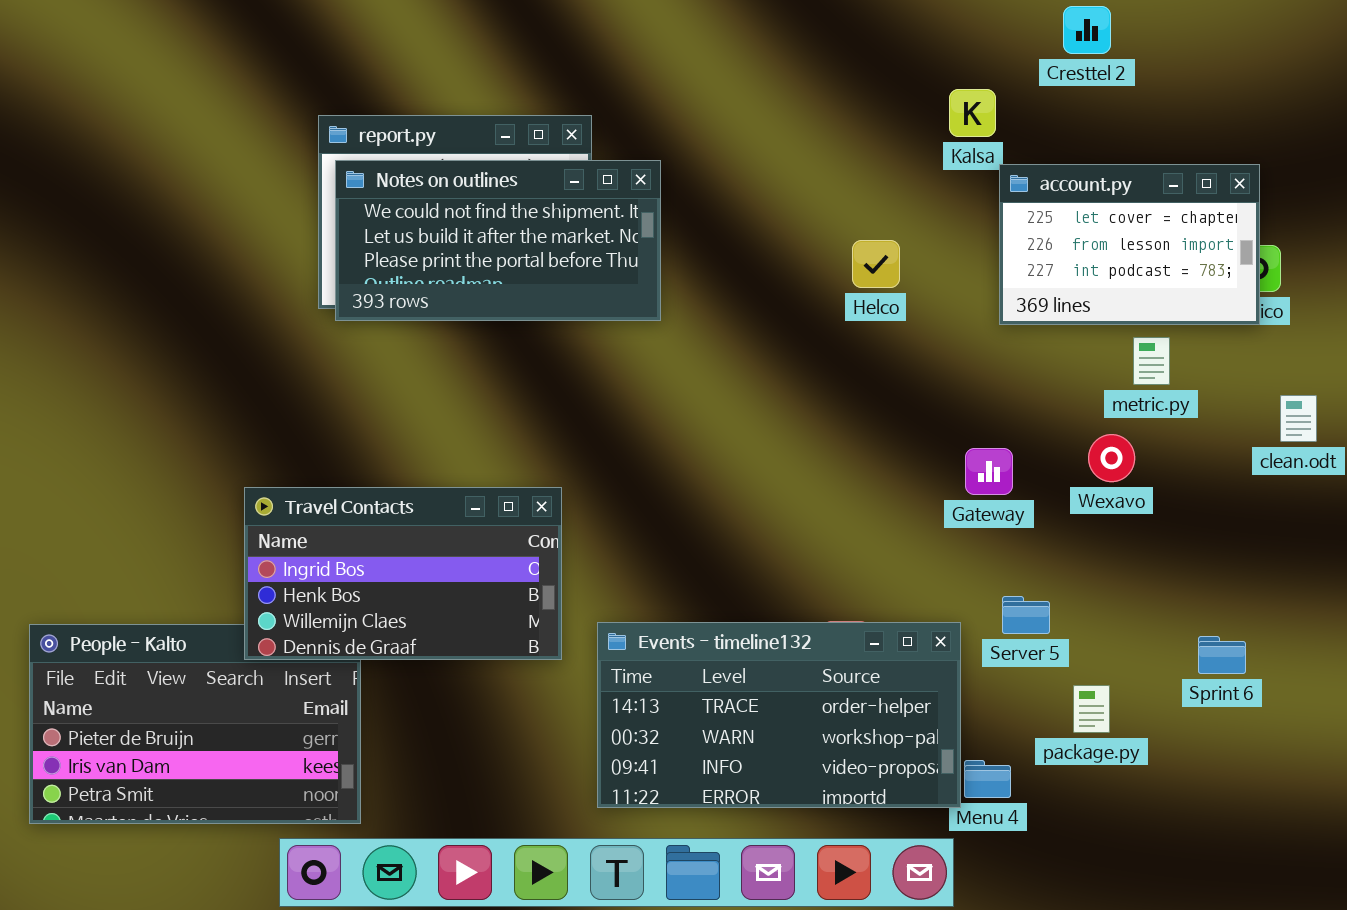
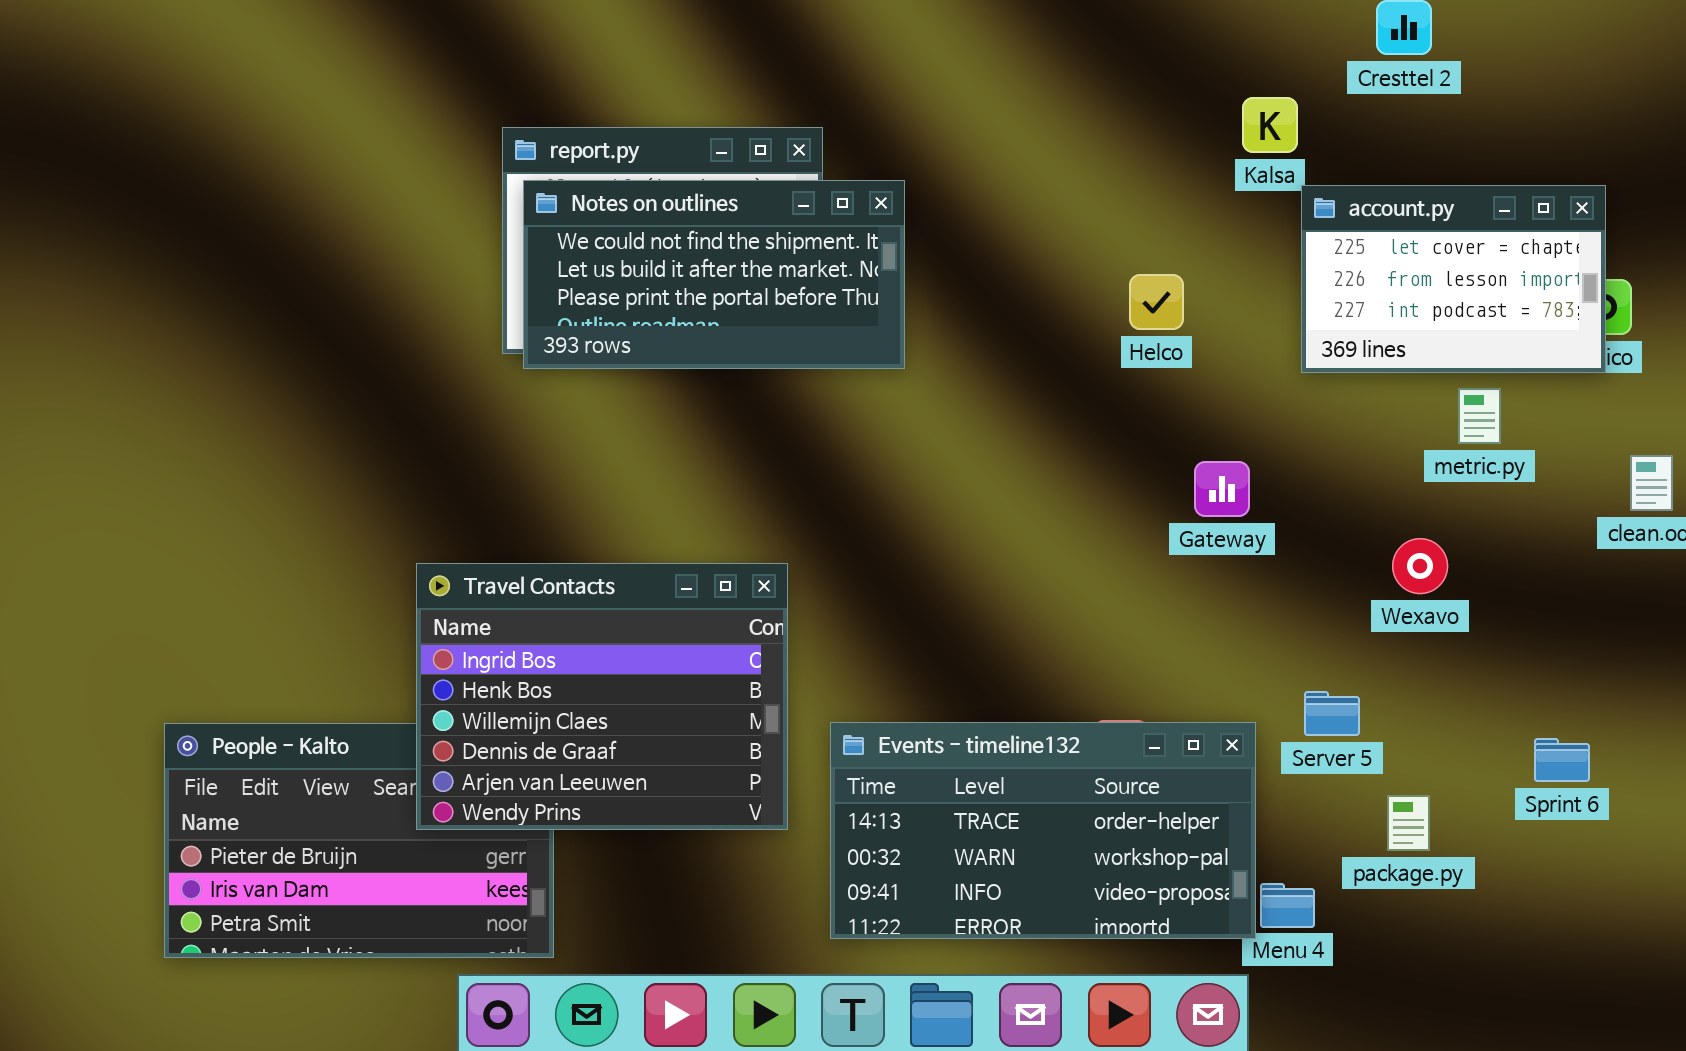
Wexavo: [1088,434,1135,482] -> [1392,538,1448,594], moved
Gateway: [965,448,1013,495] -> [1194,461,1250,517], moved
Travel Contacts: [244,487,562,660] -> [416,563,788,830], resized

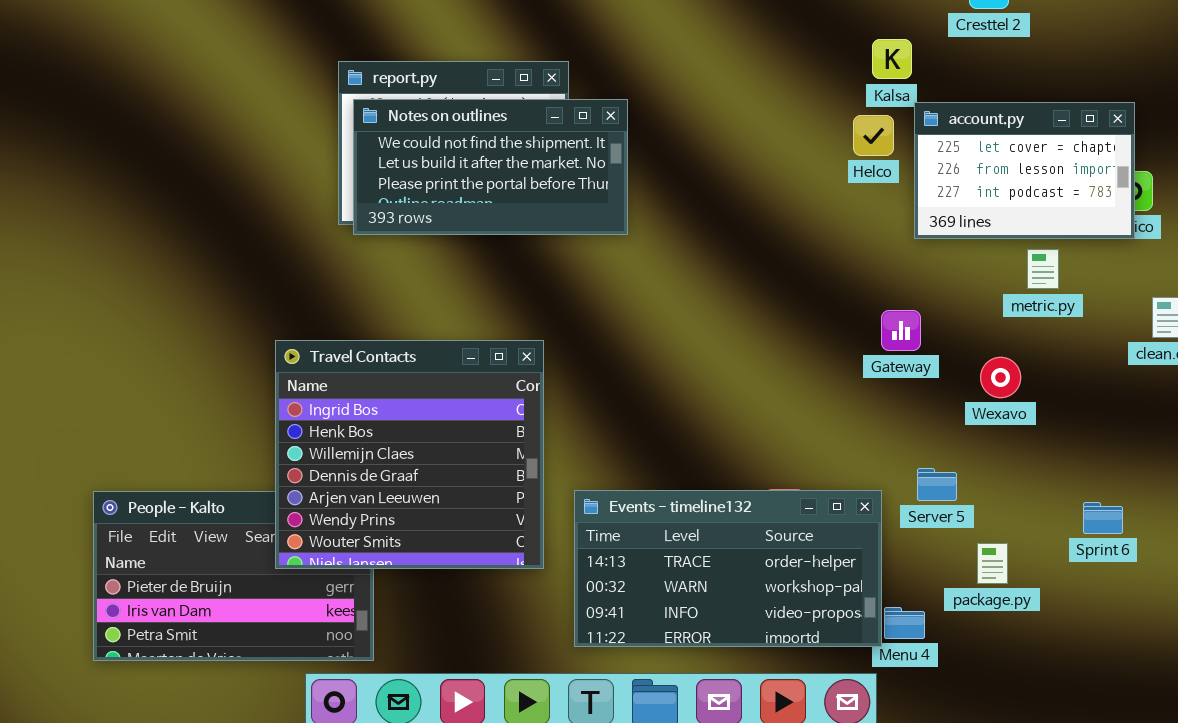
Helco: [1129,274,1184,330] -> [853,115,894,156], moved
Gateway: [1194,461,1250,517] -> [881,310,921,351], moved
Travel Contacts: [416,563,788,830] -> [275,340,544,569], resized

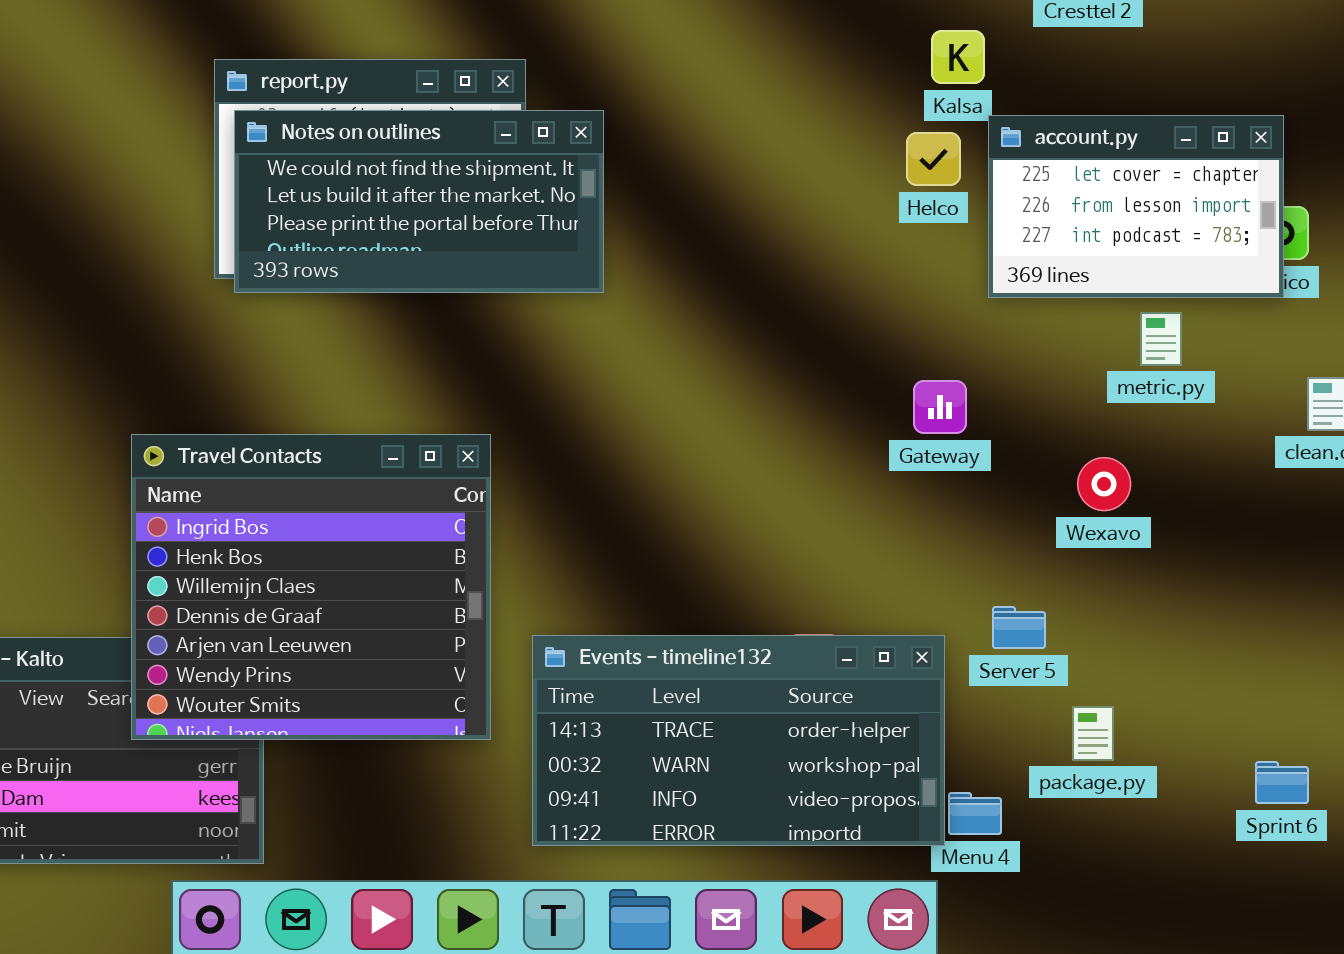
Gateway: [881,310,921,351] -> [913,380,967,434], moved
Sprint 6: [1083,502,1123,534] -> [1255,761,1309,804], moved

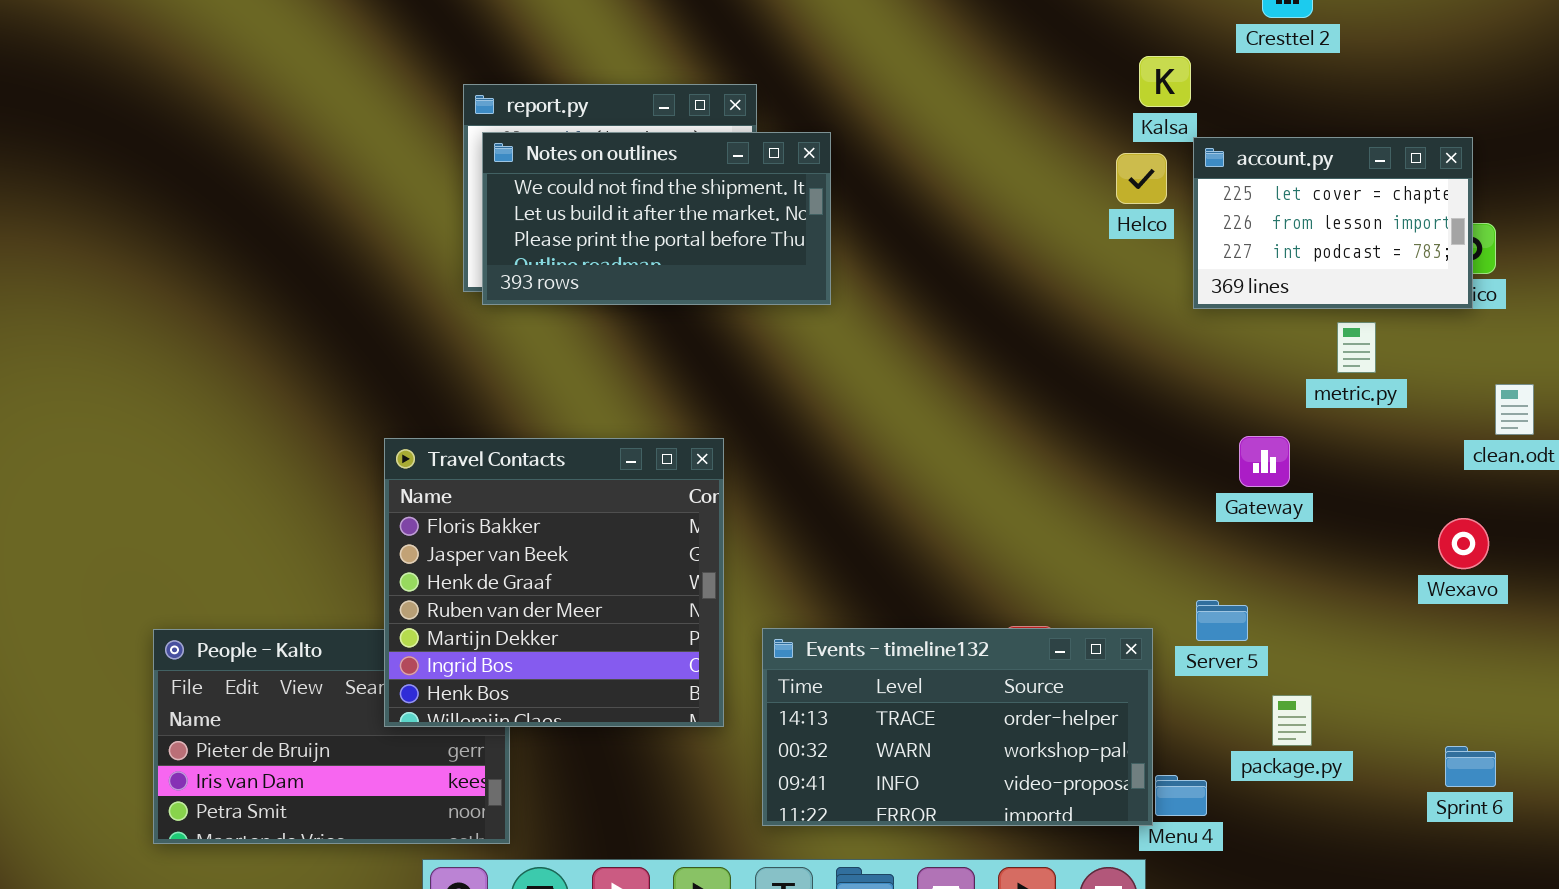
Gateway: [913,380,967,434] -> [1239,436,1290,487], moved
Travel Contacts: [131,434,491,740] -> [384,438,724,727], scrolled up 5 rows
Wexavo: [1077,457,1131,511] -> [1438,518,1489,569], moved

